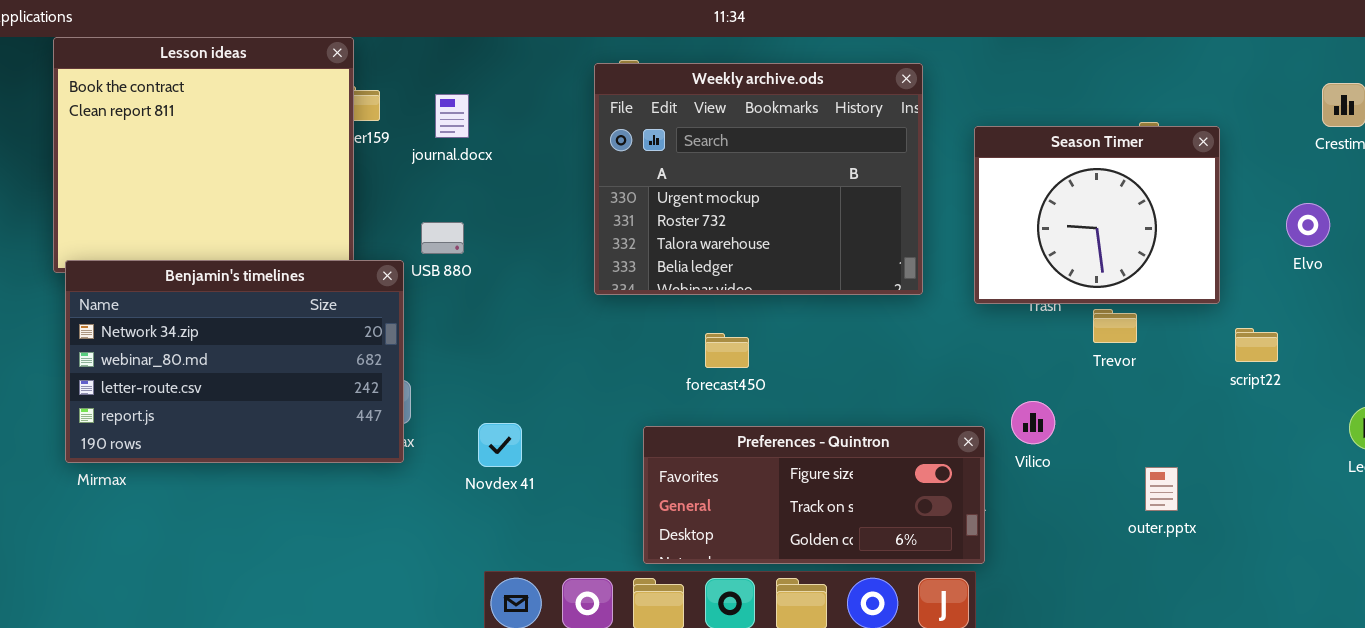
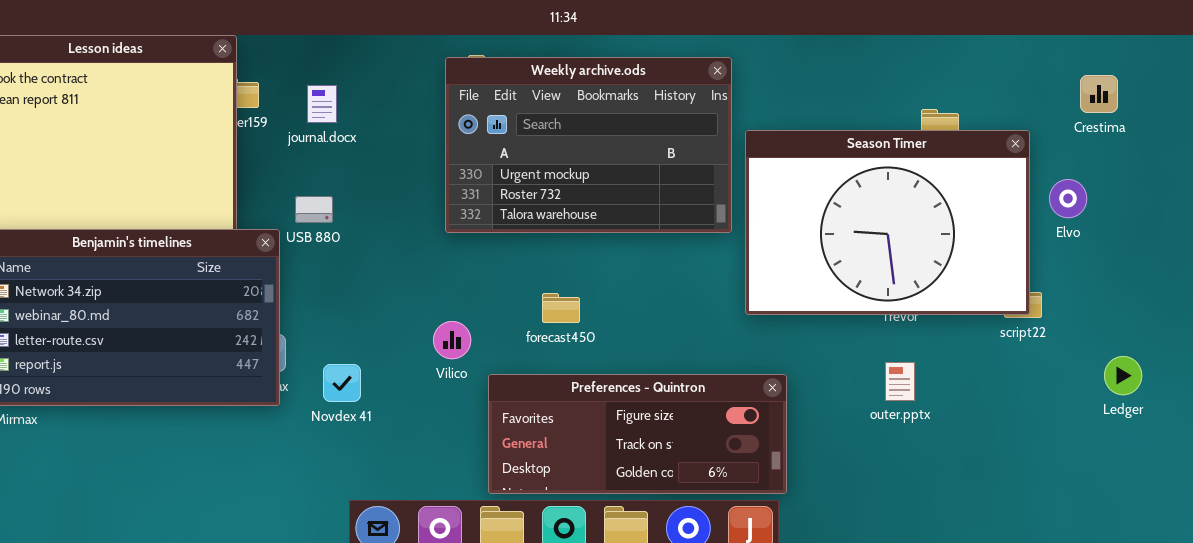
Weekly archive.ods: [594,63,923,295] -> [445,57,732,233], resized
Season Timer: [974,126,1220,304] -> [745,130,1030,315], moved, resized
Vilico: [1011,401,1055,444] -> [433,321,471,359], moved
Novdex 41: [478,423,522,467] -> [323,364,361,402], moved
outer.pptx: [1145,467,1178,511] -> [885,362,915,401], moved

